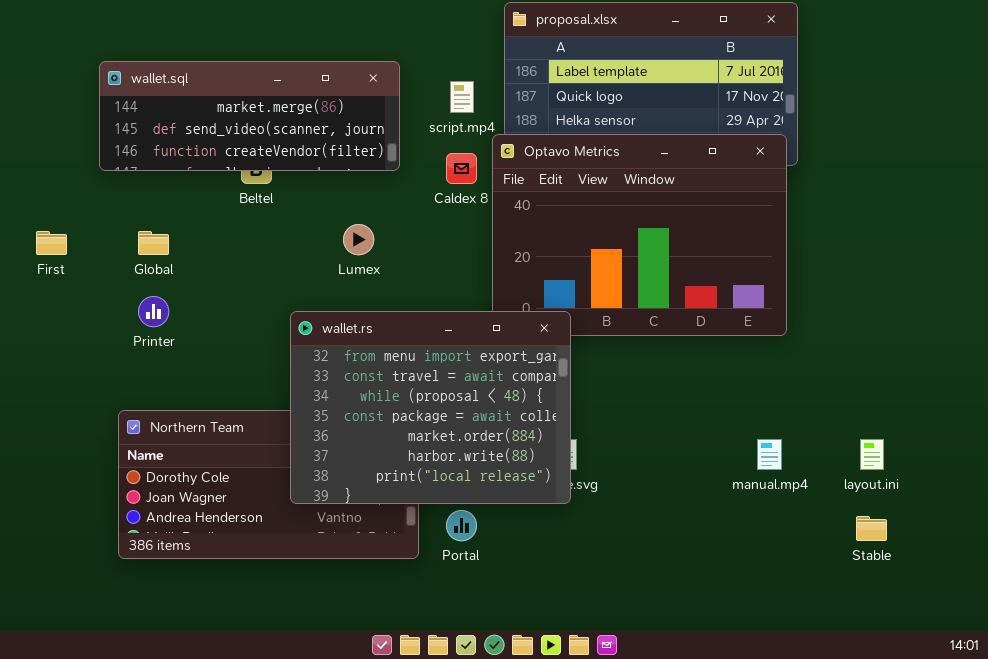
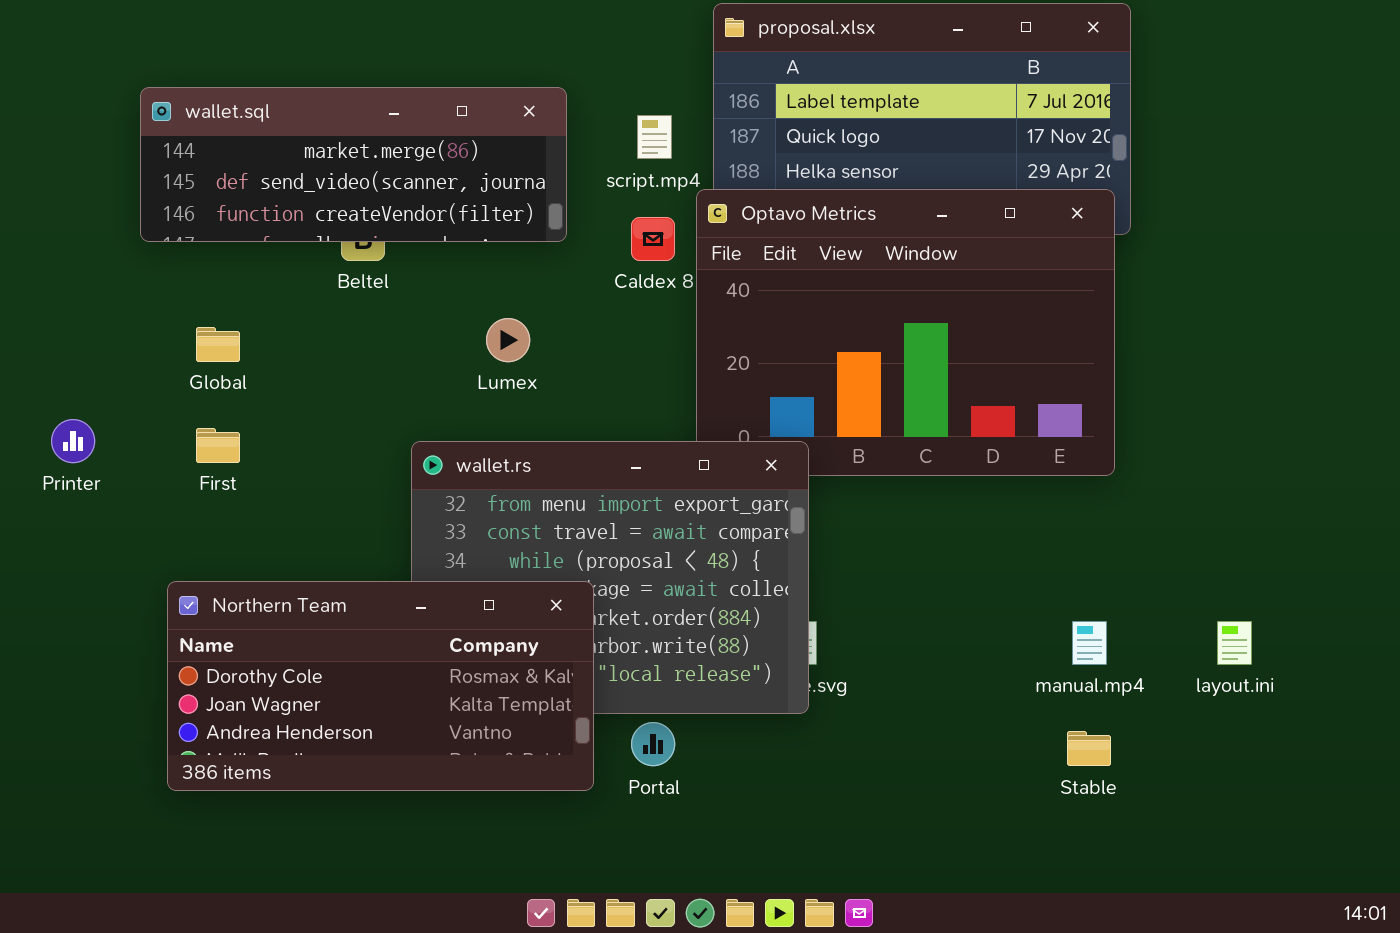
First: [36,231,67,255] -> [196,428,240,463], moved
Printer: [138,296,169,327] -> [51,419,95,463], moved
Northern Team: [118,410,419,559] -> [167,581,594,791], raised
Stable: [856,516,887,541] -> [1067,731,1111,766], moved

